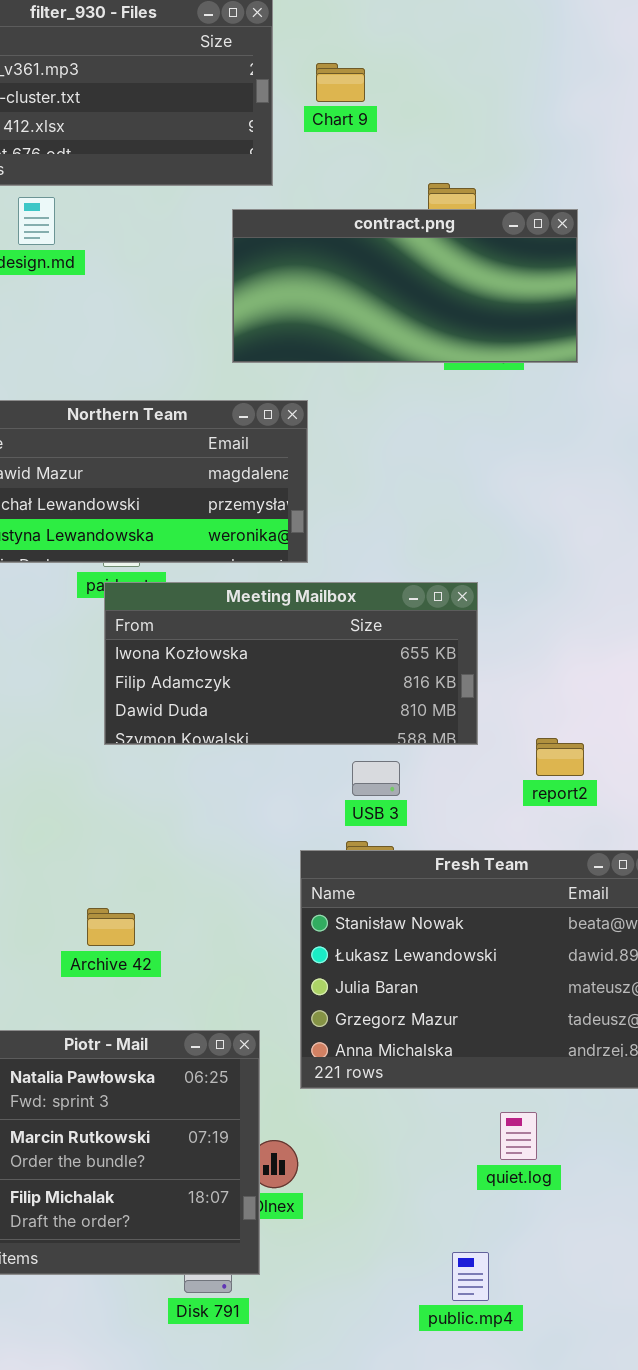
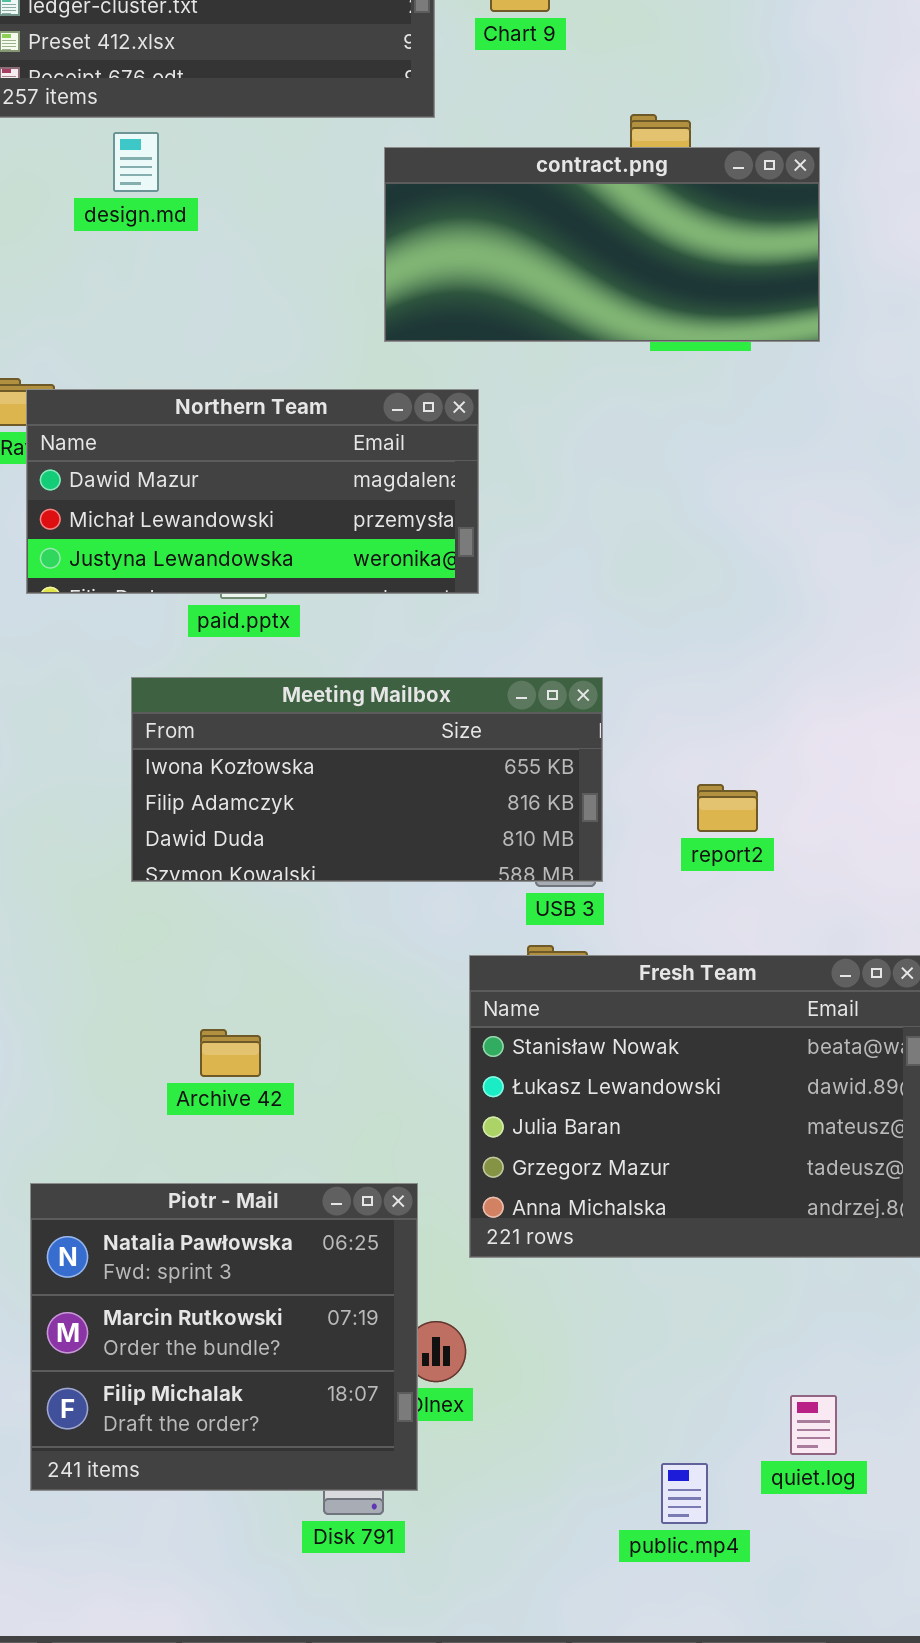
Meeting Mailbox: [104,582,478,745] -> [131,677,603,882], moved
report2: [536,738,584,776] -> [697,784,758,832], moved
quiet.log: [500,1112,537,1160] -> [790,1395,837,1455], moved

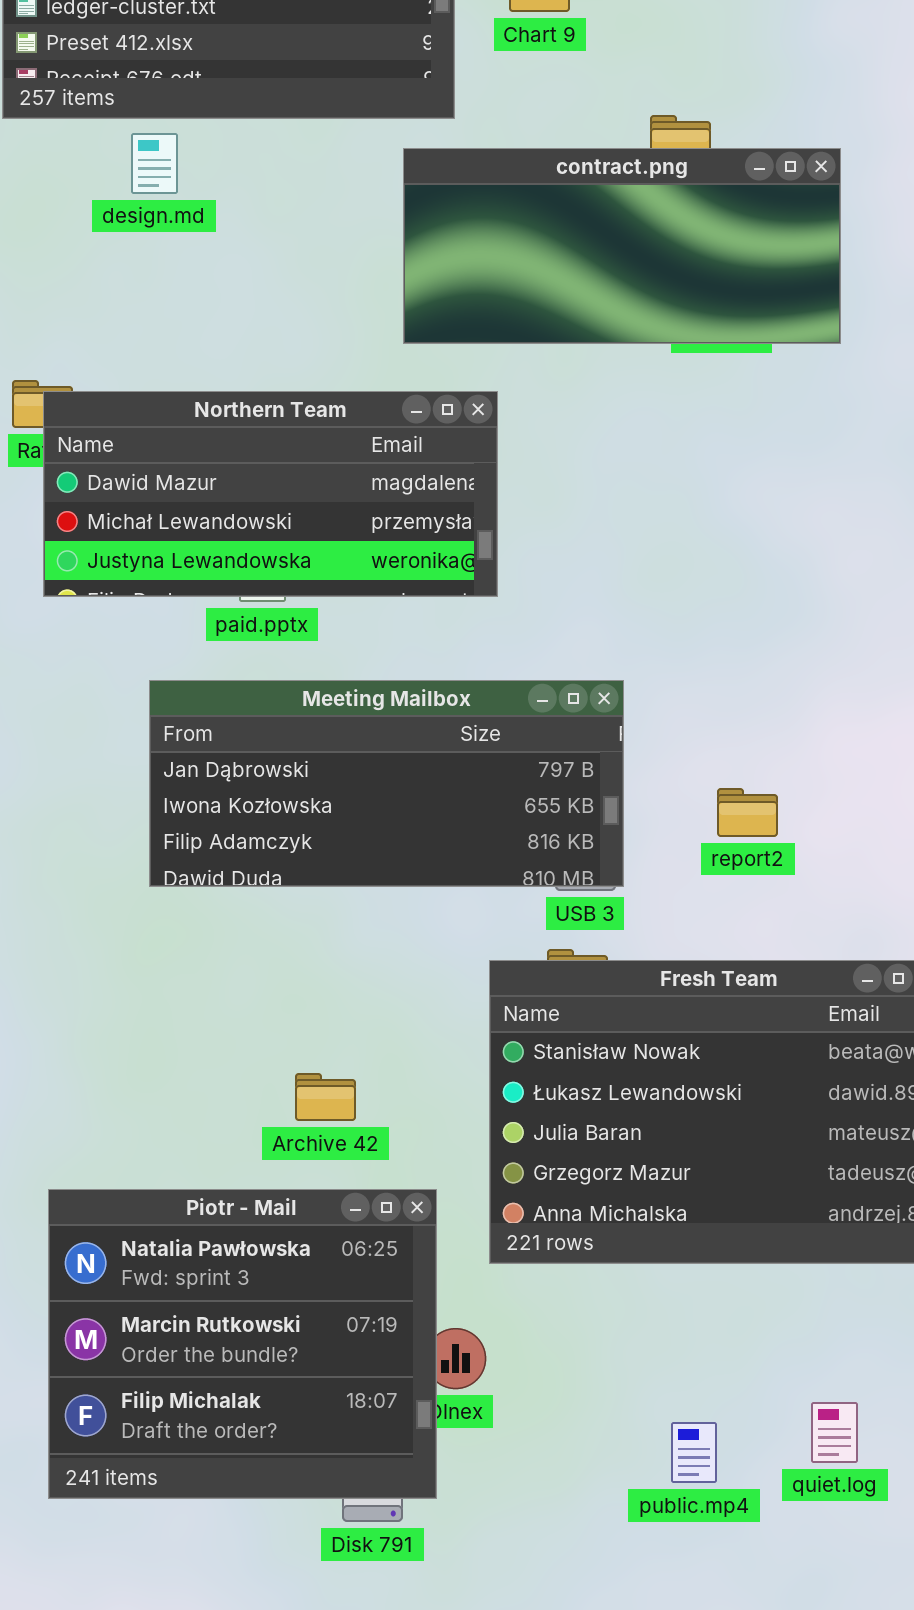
Meeting Mailbox: [131,677,603,882] -> [149,680,624,887], scrolled up 1 row
Archive 42: [200,1029,261,1077] -> [295,1073,356,1121], moved
public.mp4: [661,1463,708,1524] -> [671,1422,717,1483], moved

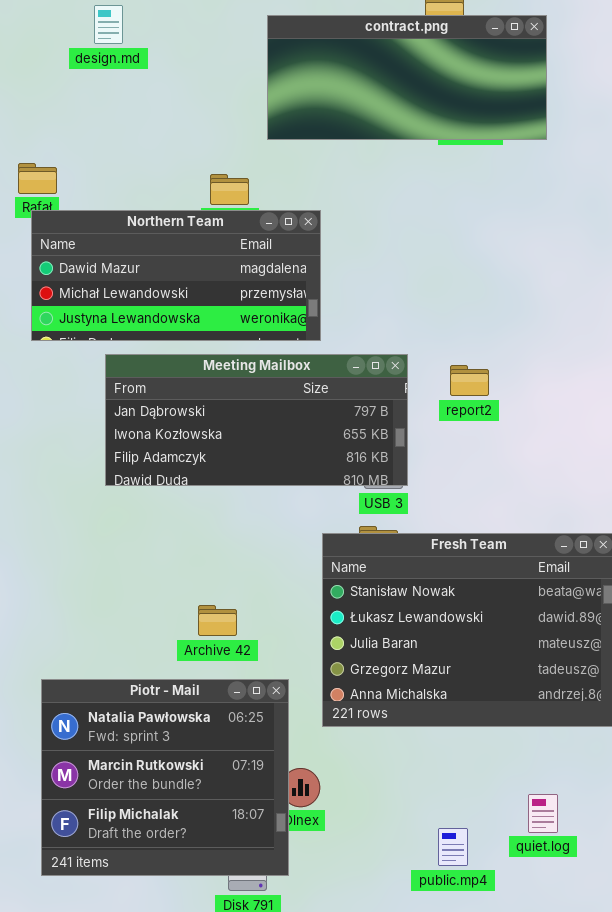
Northern Team: [43,391,498,597] -> [31,210,321,341], moved
report2: [717,788,778,837] -> [450,365,489,396], moved
quiet.log: [811,1402,858,1463] -> [528,794,558,833], moved

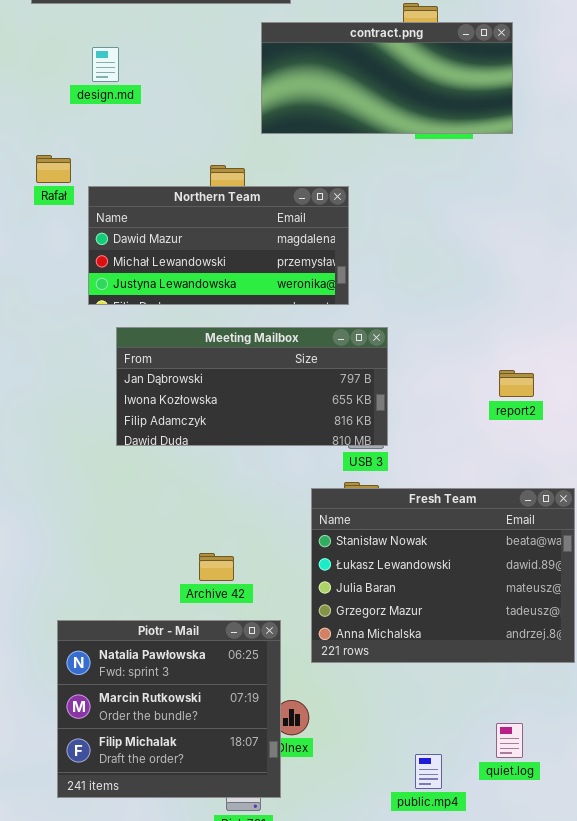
design.md: [94,5,123,44] -> [92,47,119,82], moved
Northern Team: [31,210,321,341] -> [88,186,349,305], moved
report2: [450,365,489,396] -> [499,370,534,397], moved

